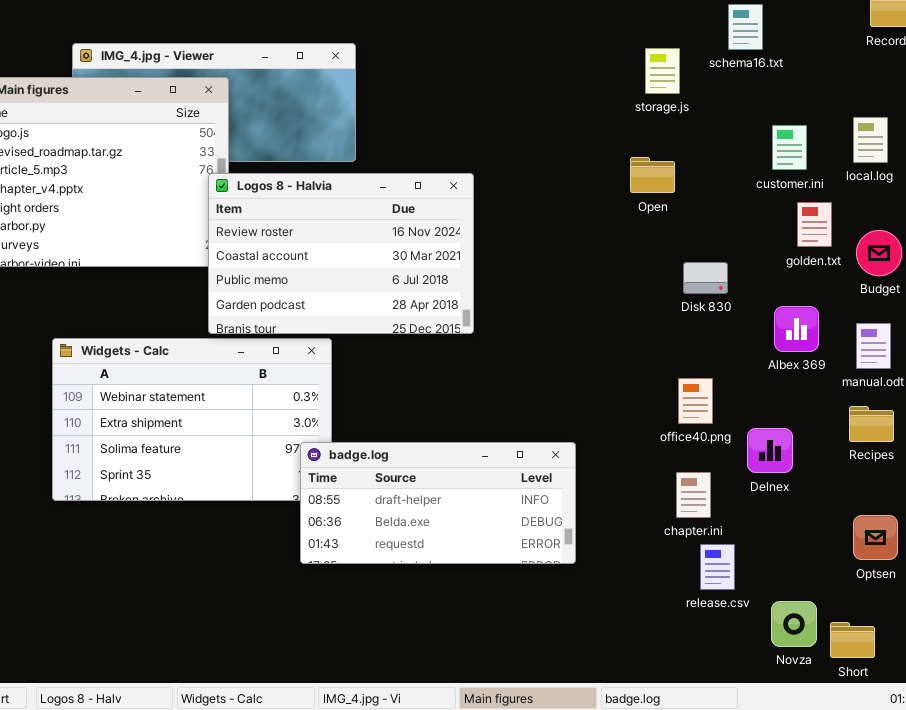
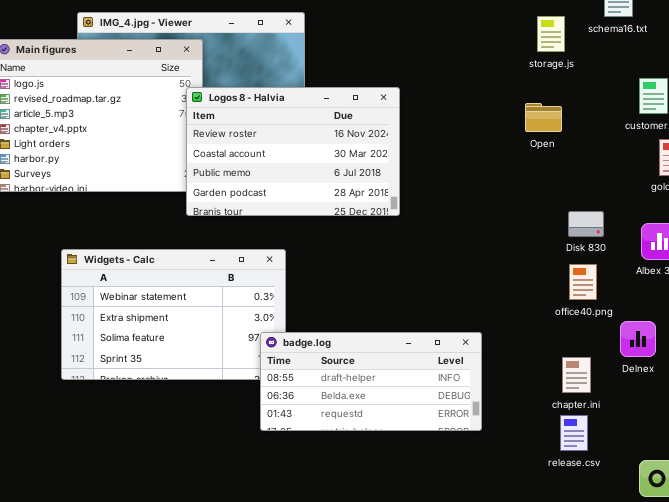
Logos 8 - Halvia: [208,173,474,334] -> [186,87,400,216], moved
Disk 830: [683,262,728,294] -> [568,211,604,237], moved
office40.png: [678,378,713,424] -> [569,264,597,300], moved
release.csv: [700,544,735,590] -> [560,415,588,451], moved

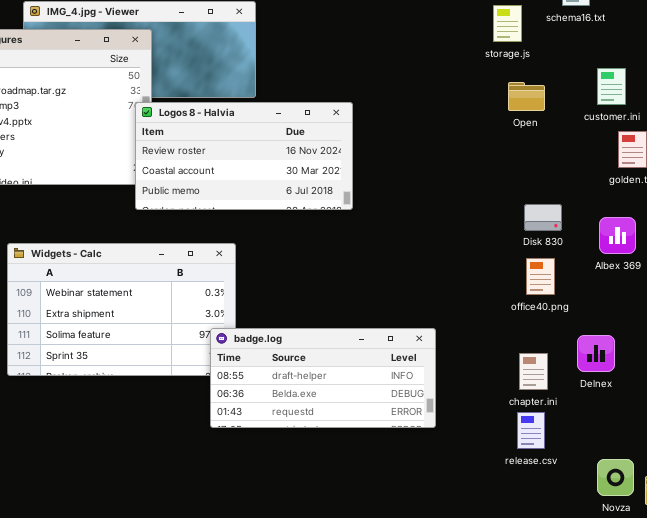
Logos 8 - Halvia: [186,87,400,216] -> [135,102,353,210], resized
Open: [525,103,562,132] -> [508,82,545,111], moved
Delnex: [620,321,656,357] -> [577,335,615,372], moved

